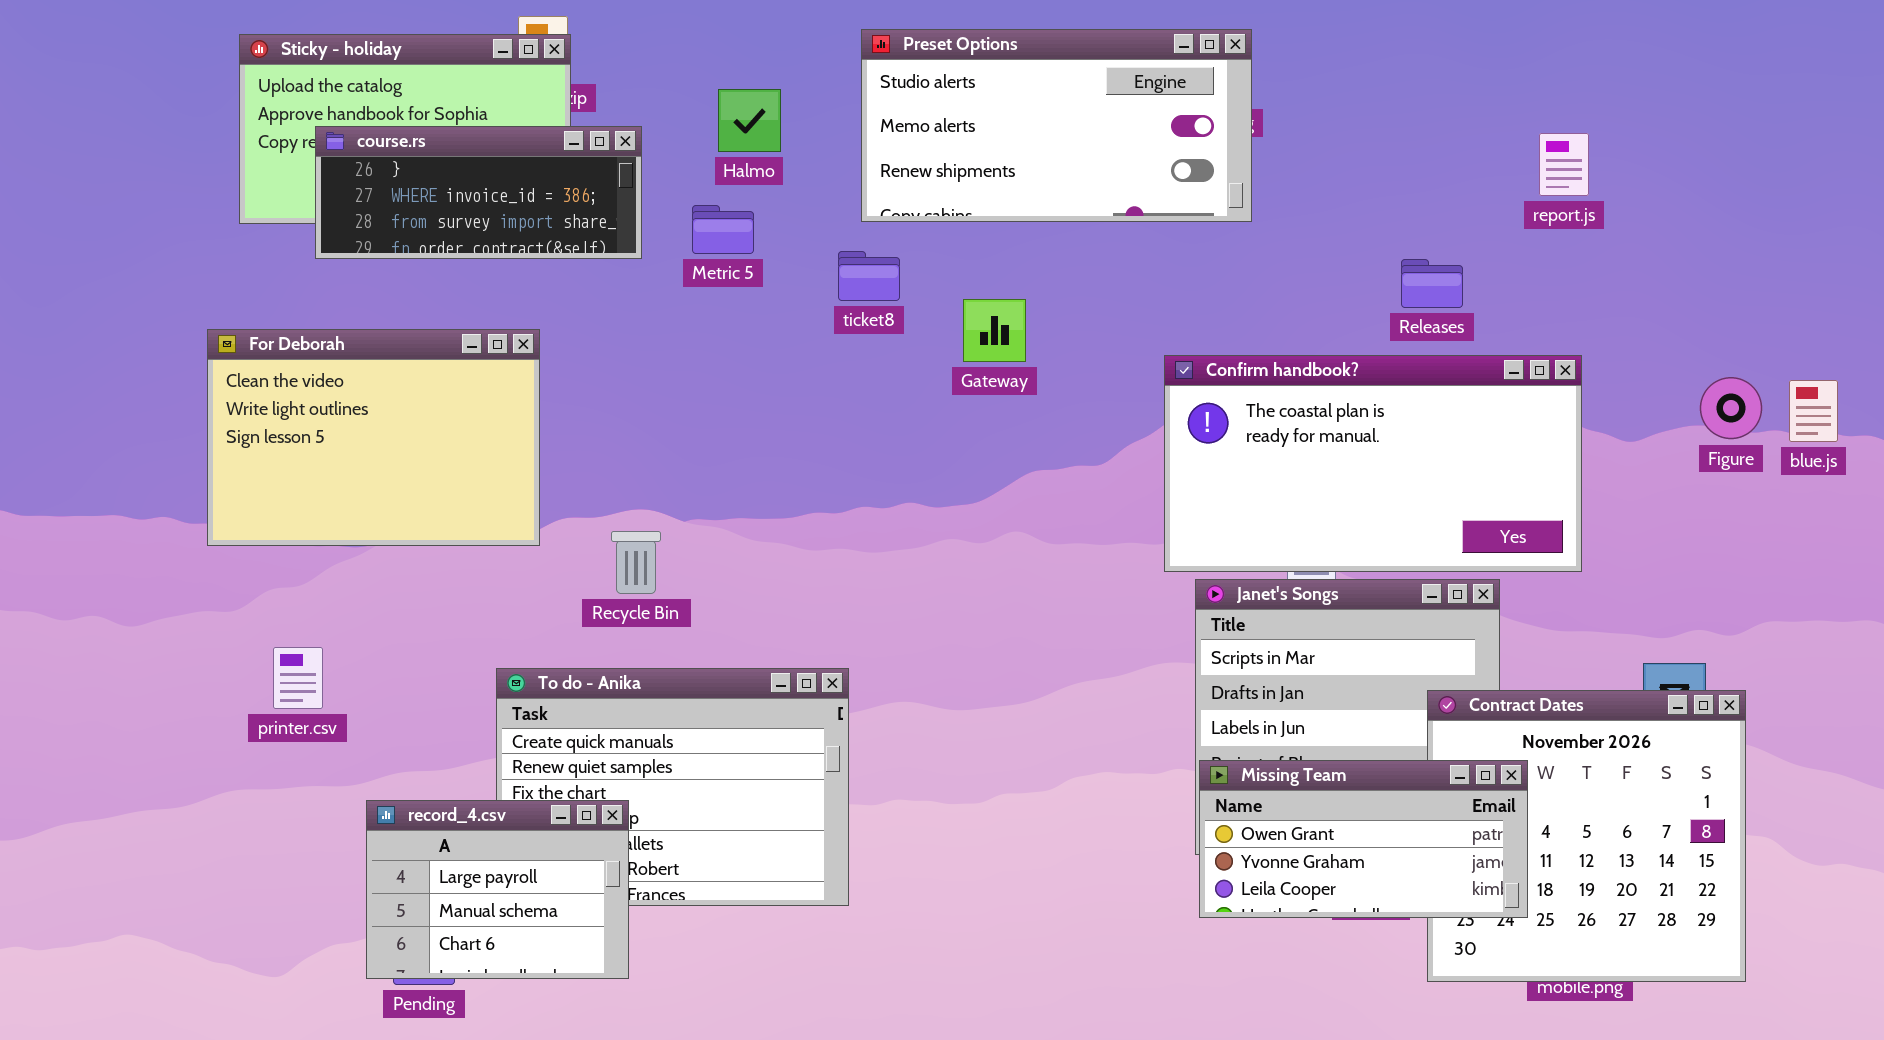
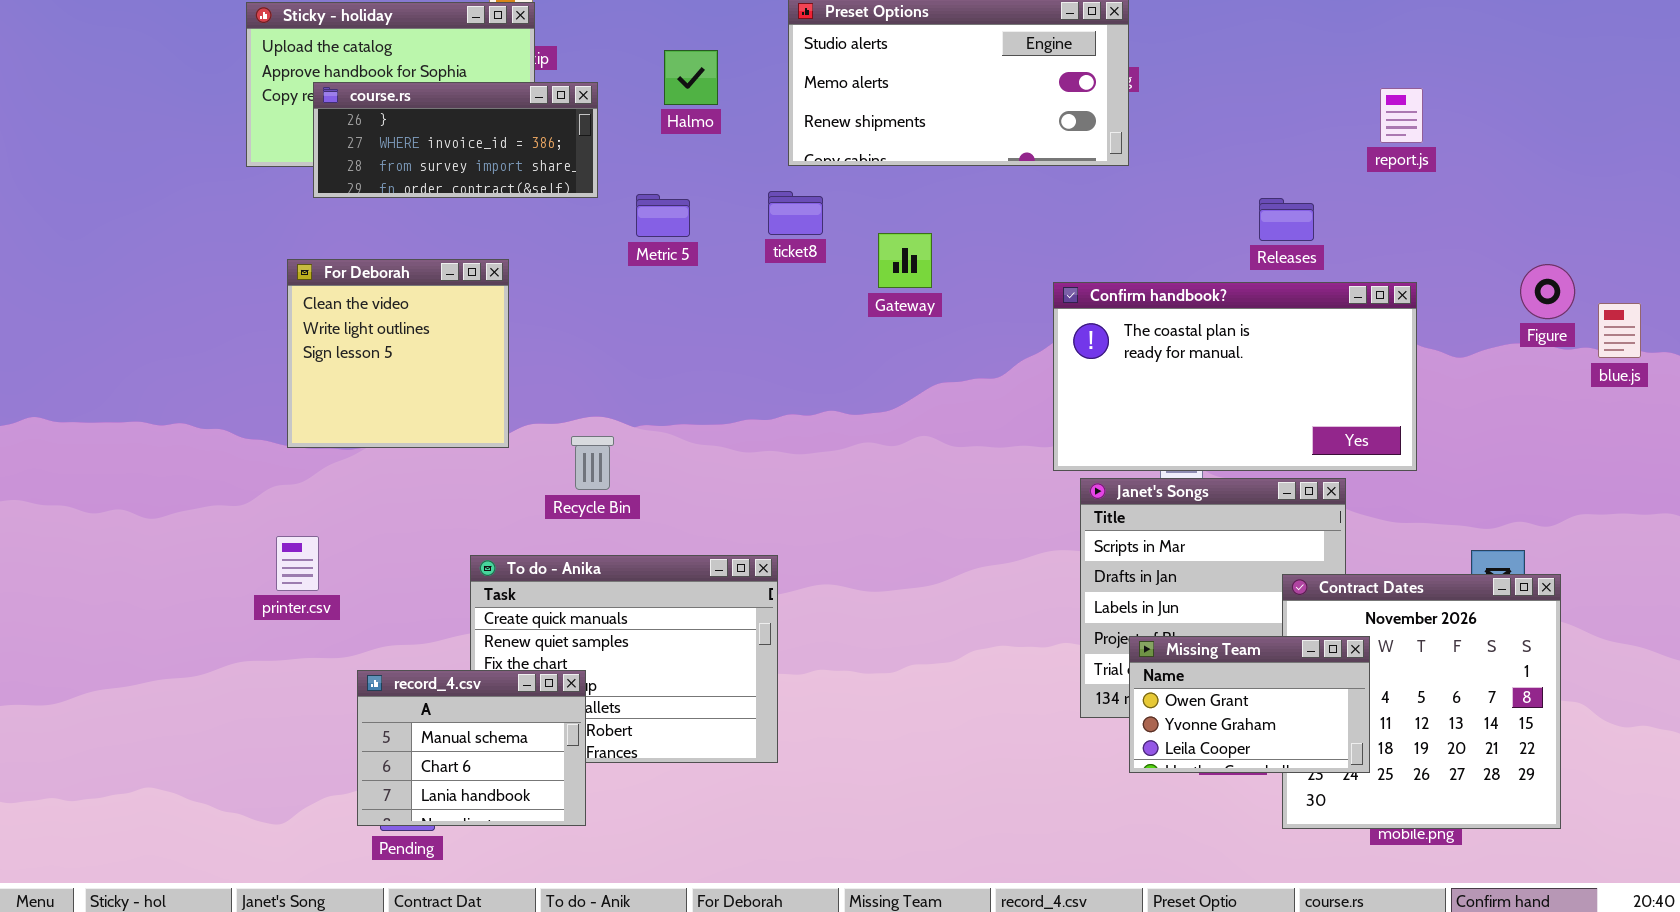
Metric 5: [692,205,754,254] -> [636,194,690,237], moved
For Deborah: [207,329,540,546] -> [287,259,509,448], resized
Figure: [1700,377,1762,439] -> [1520,264,1575,319], moved
Missing Team: [1199,760,1528,918] -> [1129,636,1370,773], resized
record_4.csv: [366,800,629,979] -> [357,670,586,826], scrolled down 1 row

